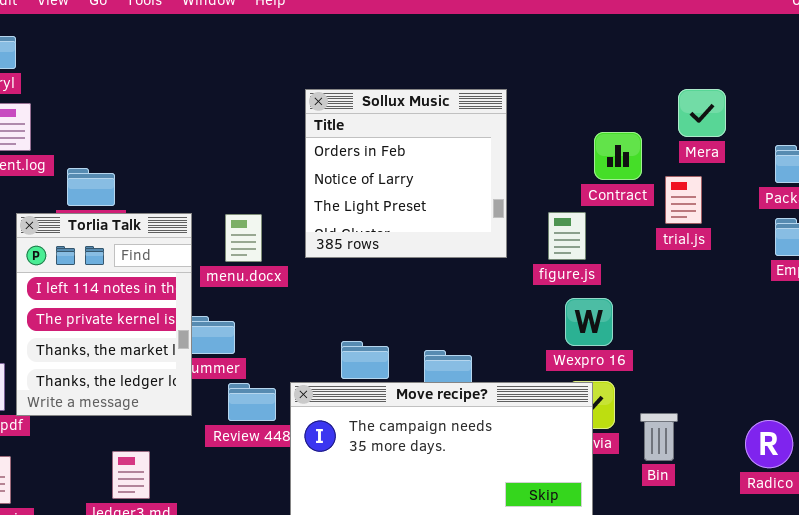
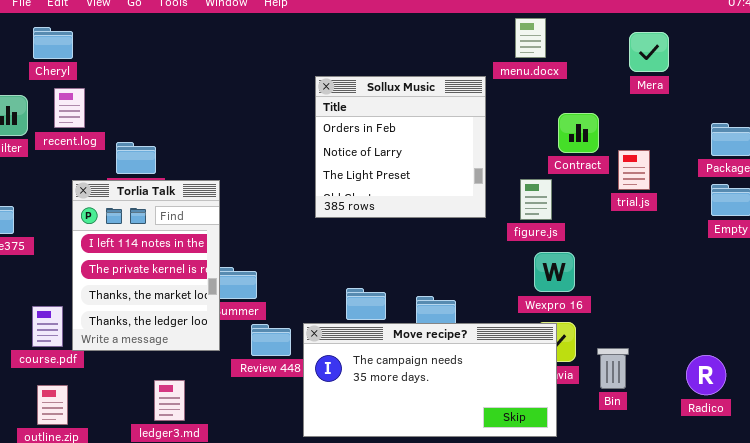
Mera: [678,89,726,137] -> [629,32,669,72], moved
menu.docx: [225,214,262,262] -> [515,18,546,58], moved

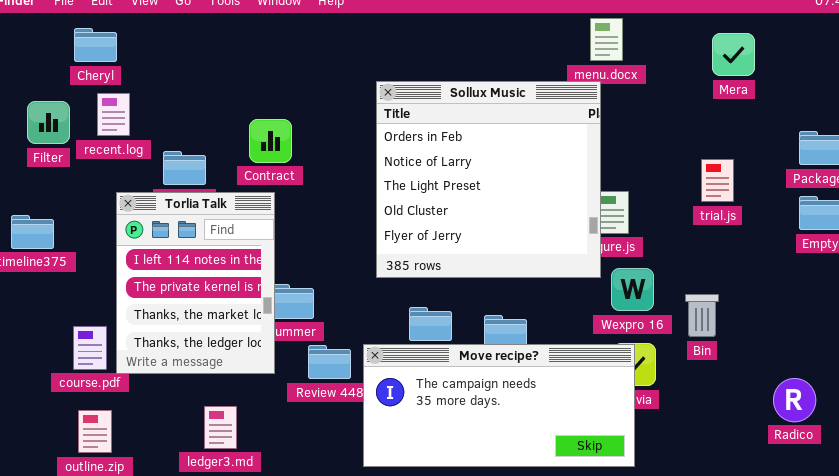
Sollux Music: [315,76,486,218] -> [376,81,601,278], resized
Contract: [558,113,599,153] -> [249,119,292,163], moved
Bin: [597,348,629,389] -> [685,294,719,337], moved

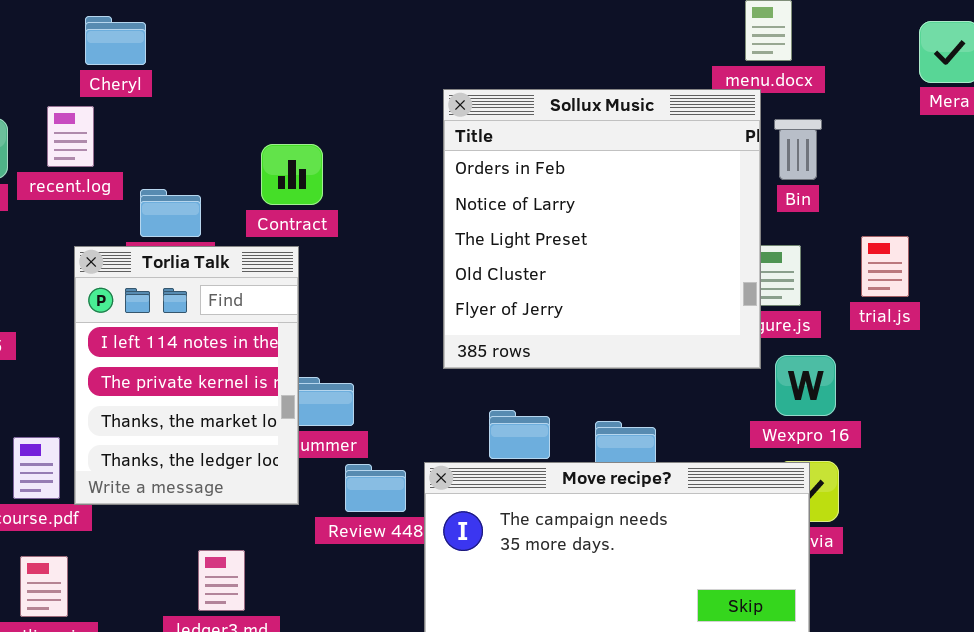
Cheryl: [74,28,117,62] -> [85,16,146,65], moved
trial.js: [701,159,734,202] -> [861,236,909,297], moved
Bin: [685,294,719,337] -> [774,119,822,180], moved

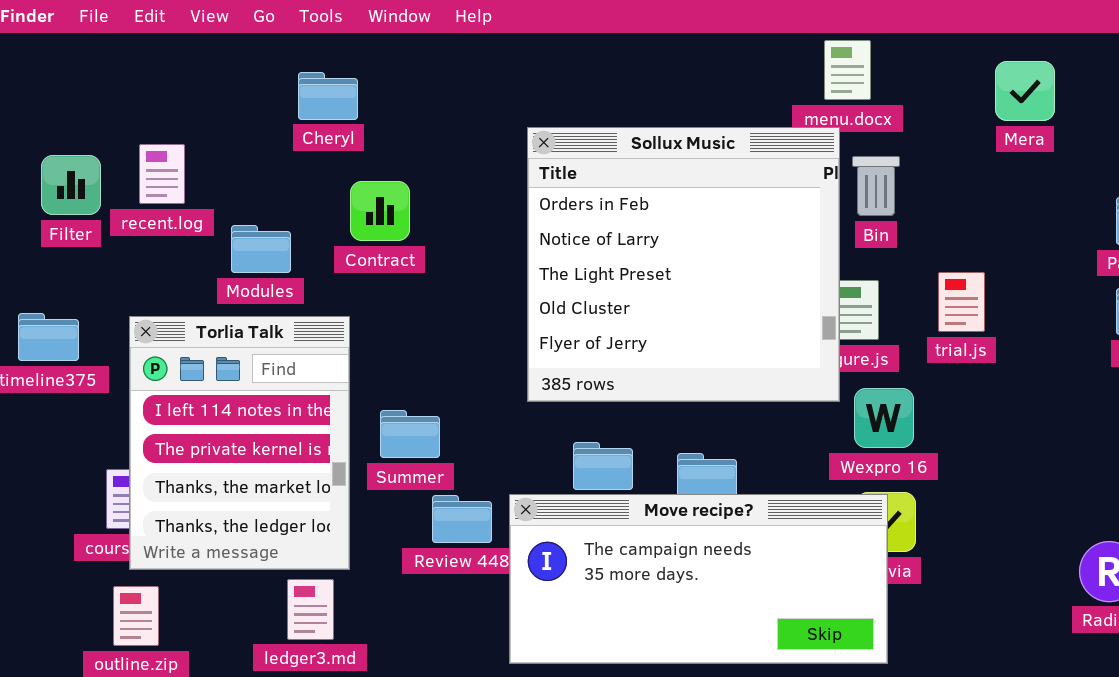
Cheryl: [85,16,146,65] -> [298,72,358,120], moved
Torlia Talk: [74,246,299,505] -> [129,316,350,570], moved

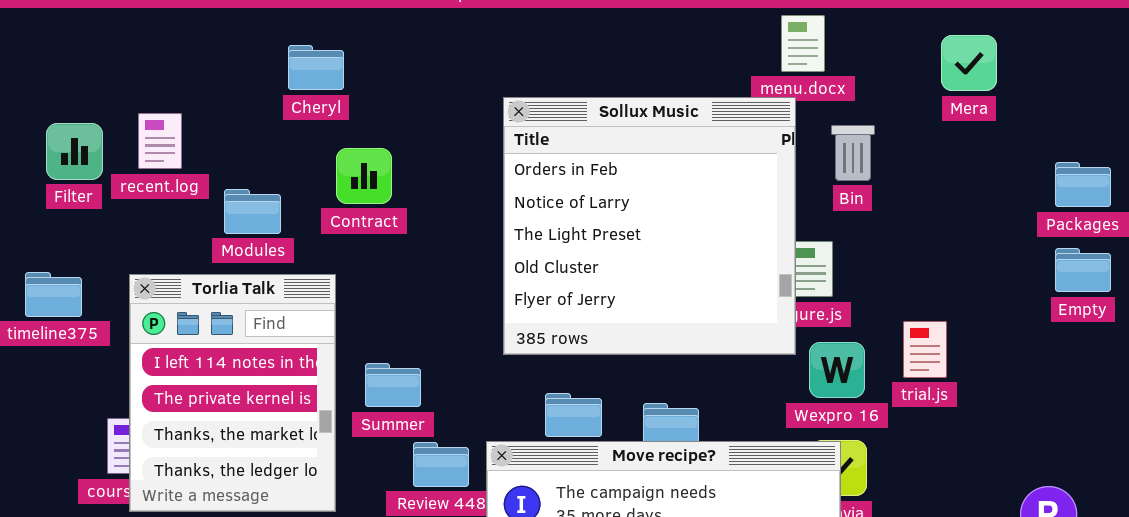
Bin: [852,156,900,216] -> [831,125,875,181], moved
trial.js: [938,272,985,332] -> [903,321,947,378], moved

